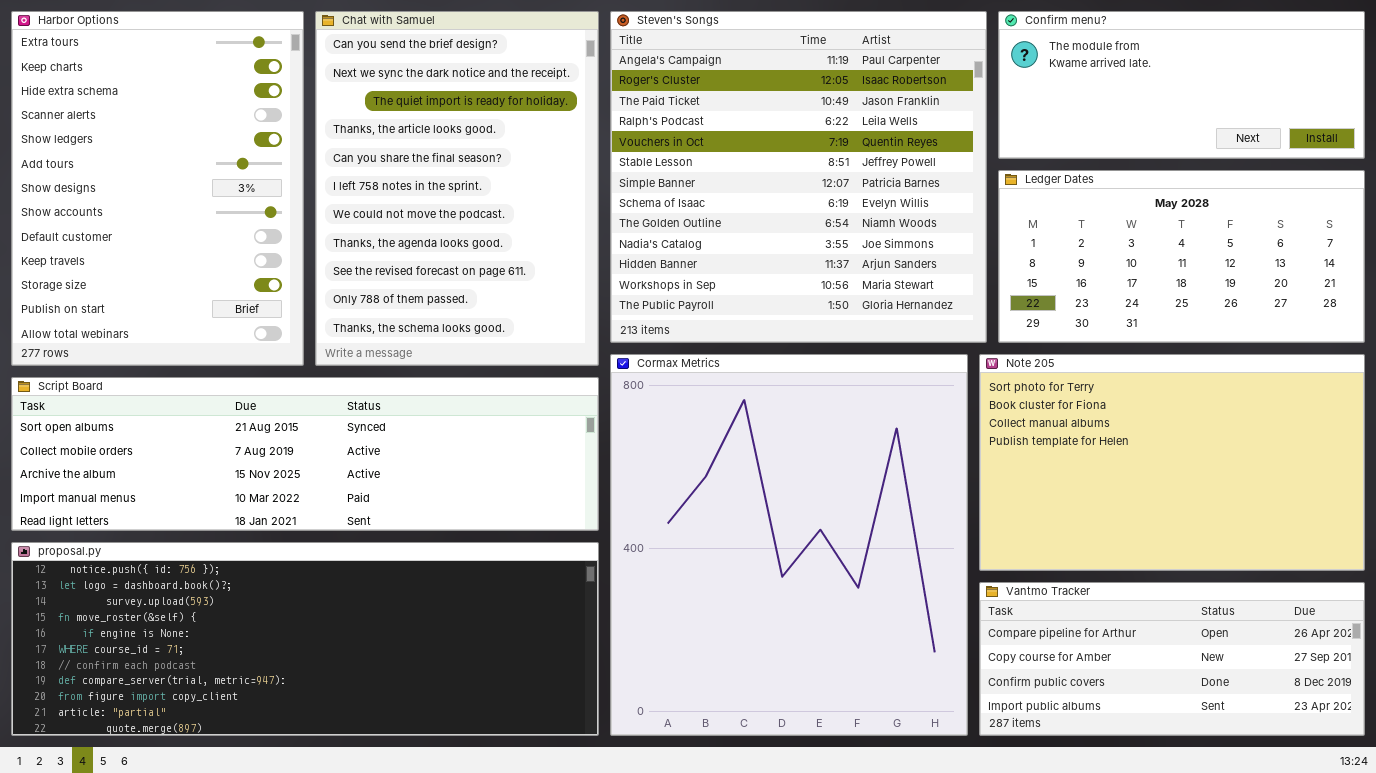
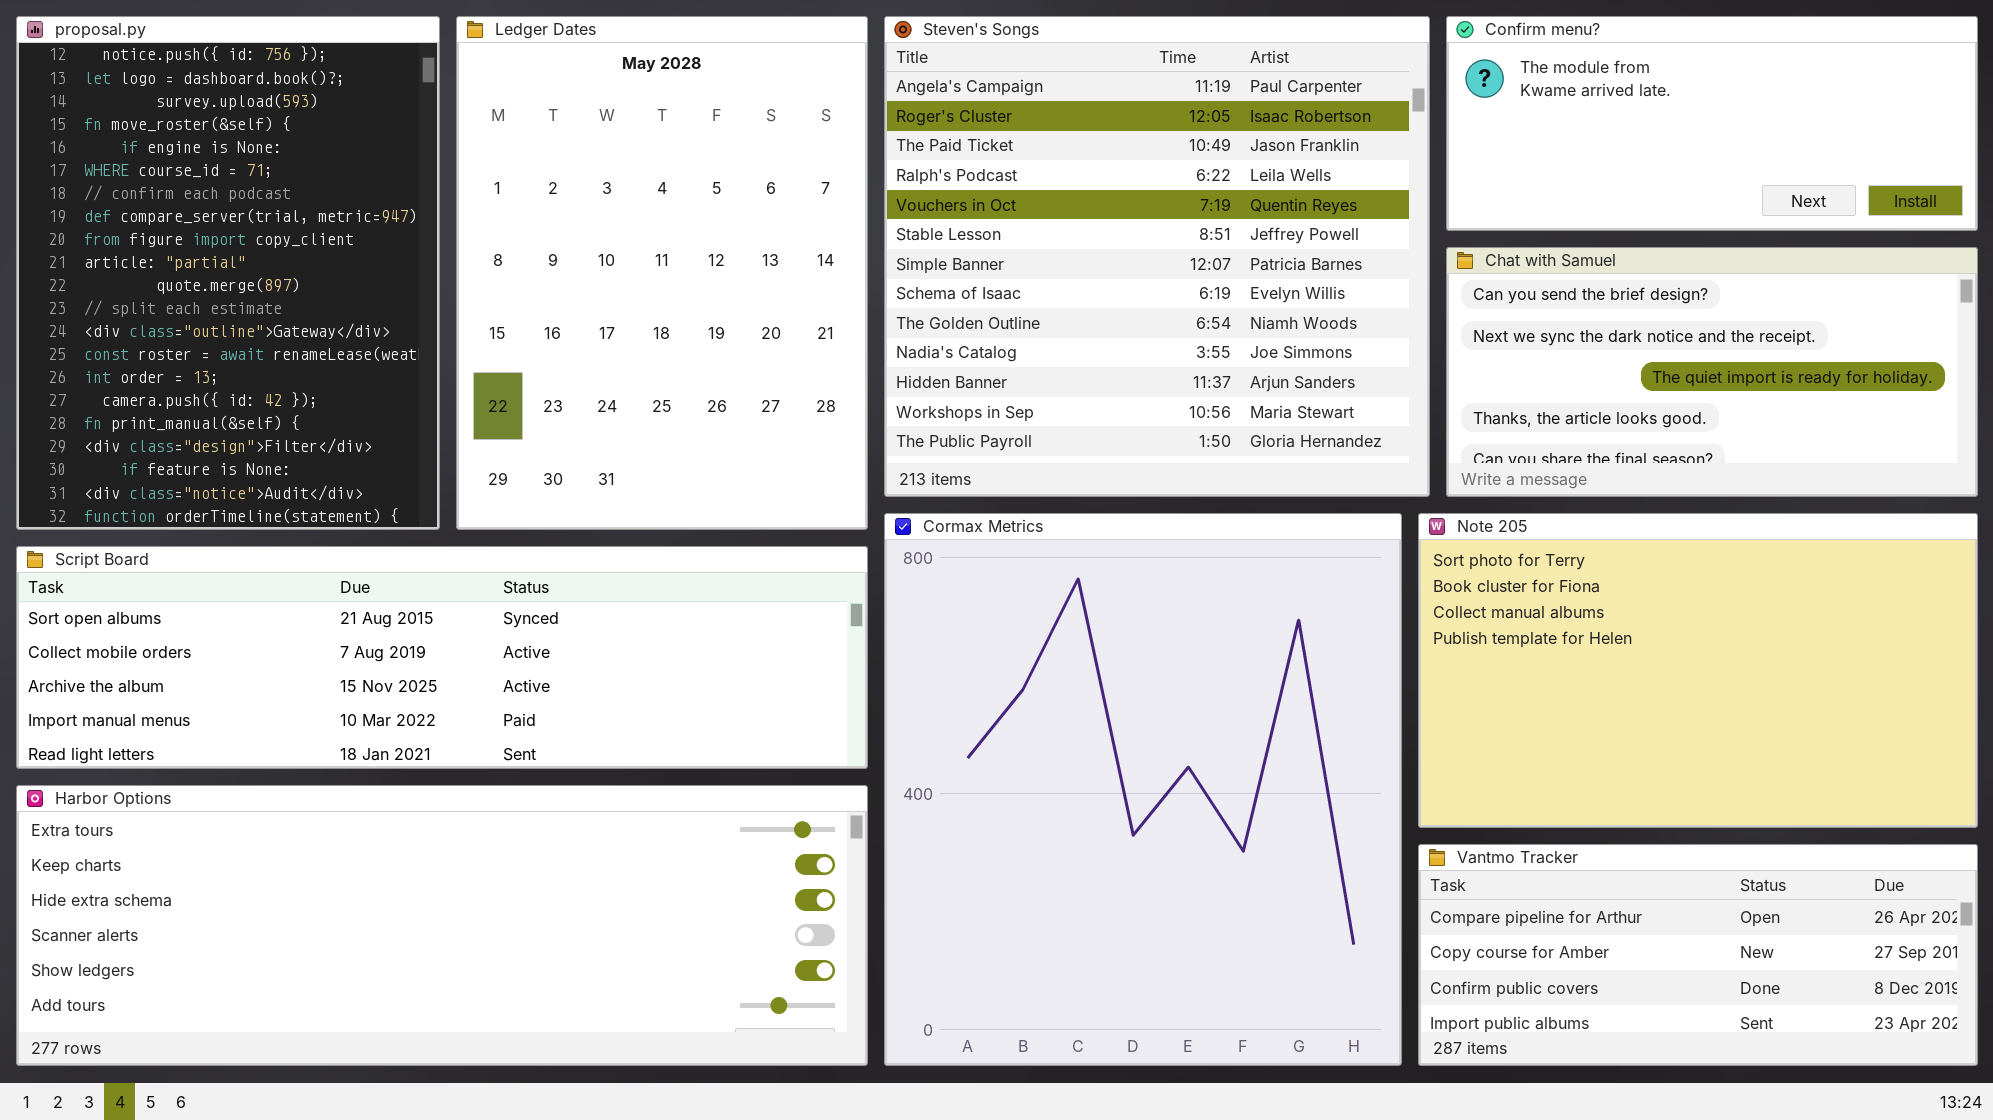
Harbor Options: [11,11,304,366] -> [16,785,868,1066], moved, resized
Chat with Samuel: [315,11,599,366] -> [1446,247,1978,497], moved, resized
Ledger Dates: [998,170,1365,343] -> [456,16,868,530], moved, resized
proposal.py: [11,542,599,736] -> [16,16,440,530], moved, resized

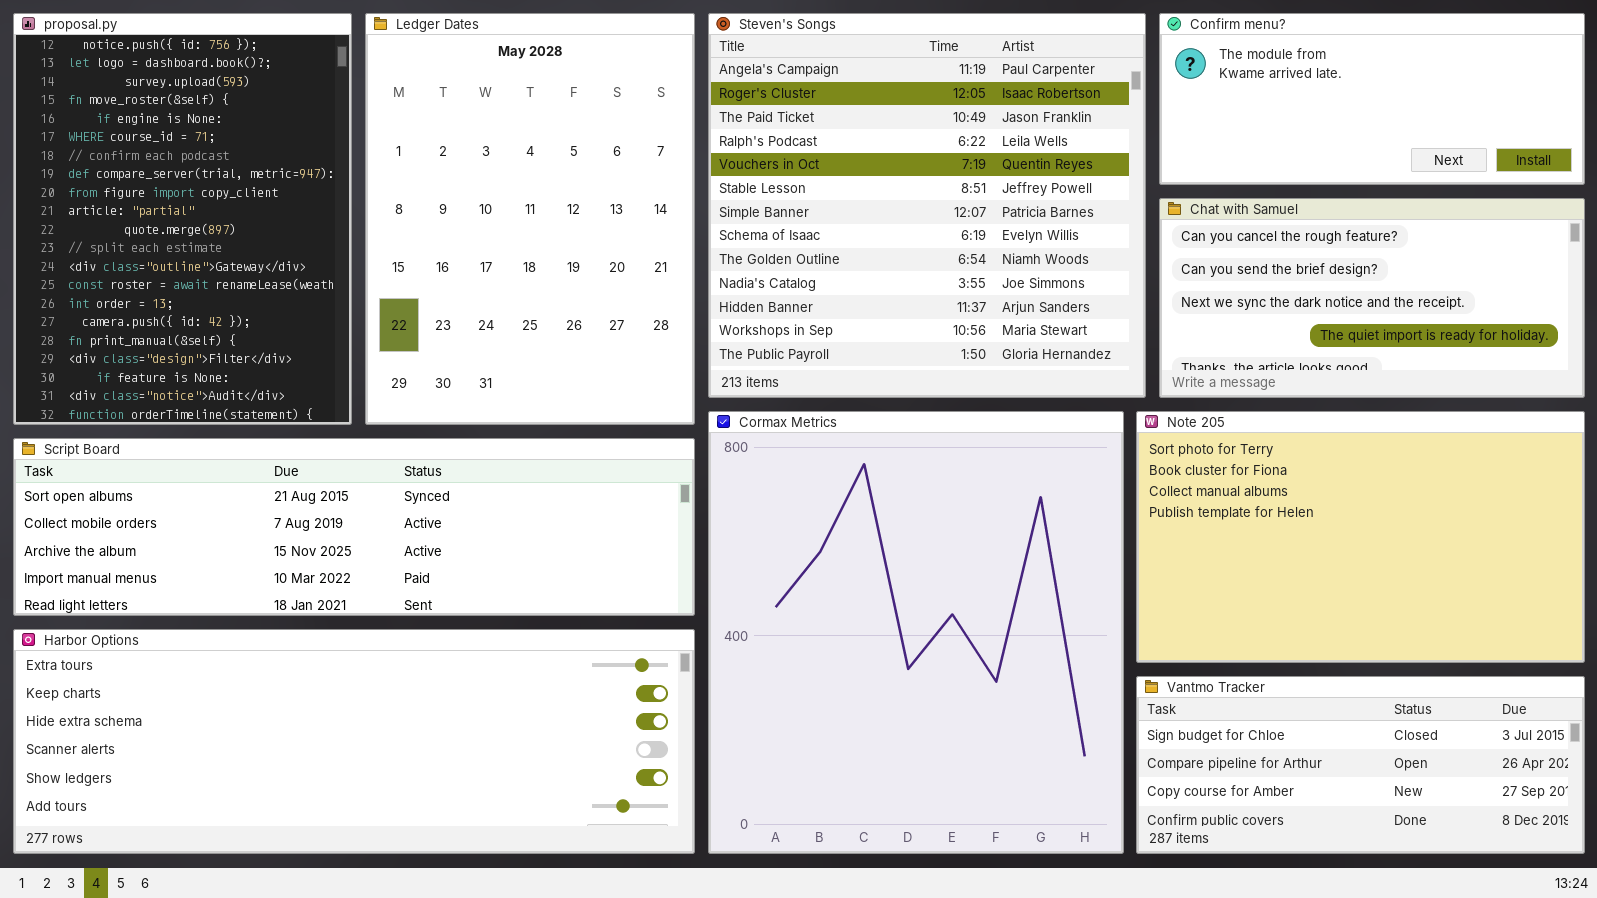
Chat with Samuel: [1446,247,1978,497] -> [1159,198,1585,398], scrolled up 1 row
Vantmo Tracker: [1418,844,1978,1066] -> [1136,676,1585,854], scrolled up 1 row

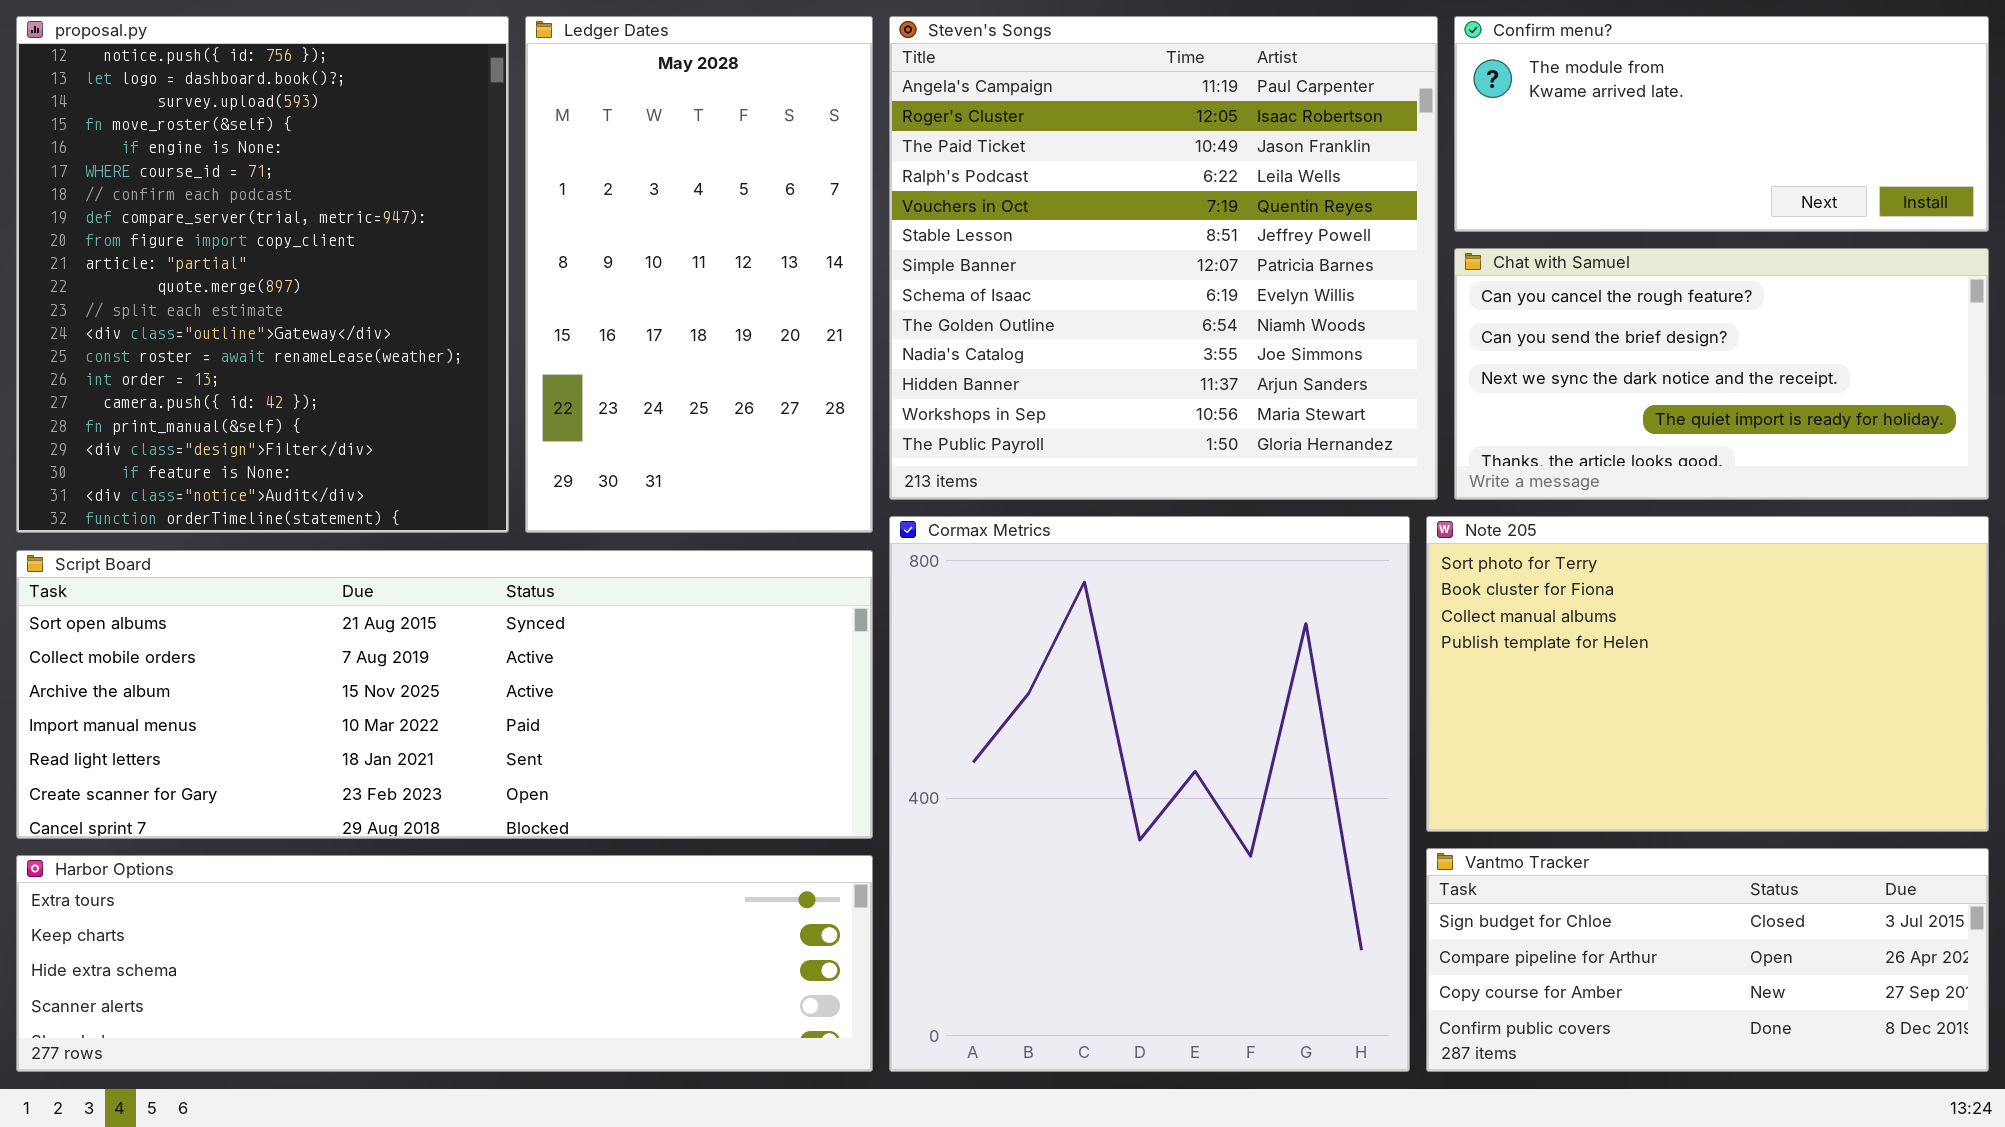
proposal.py: [13,13,352,425] -> [16,16,509,533], resized
Ledger Dates: [365,13,695,425] -> [525,16,873,533], resized
Script Board: [13,438,695,616] -> [16,550,873,839], resized
Harbor Options: [13,629,695,854] -> [16,855,873,1072], resized

